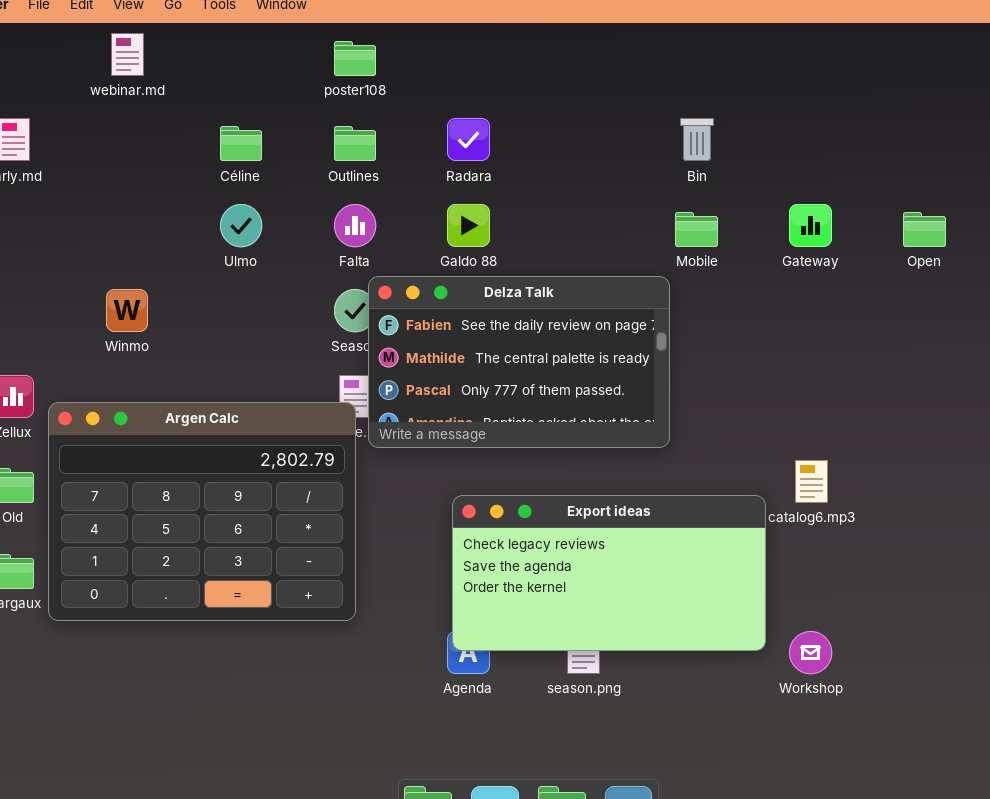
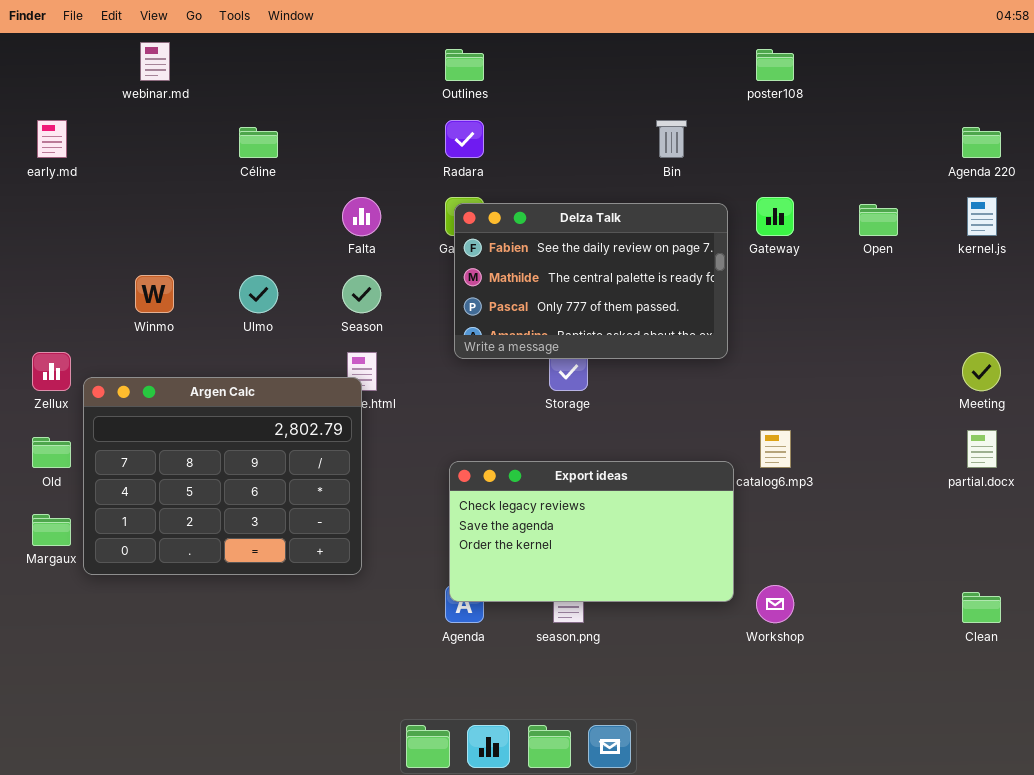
poster108: [334,41,376,76] -> [756,49,794,81], moved
Outlines: [334,126,376,161] -> [445,49,484,81], moved
Ulmo: [220,204,262,247] -> [239,275,278,313], moved
Delza Talk: [368,276,670,448] -> [454,203,728,359], moved

